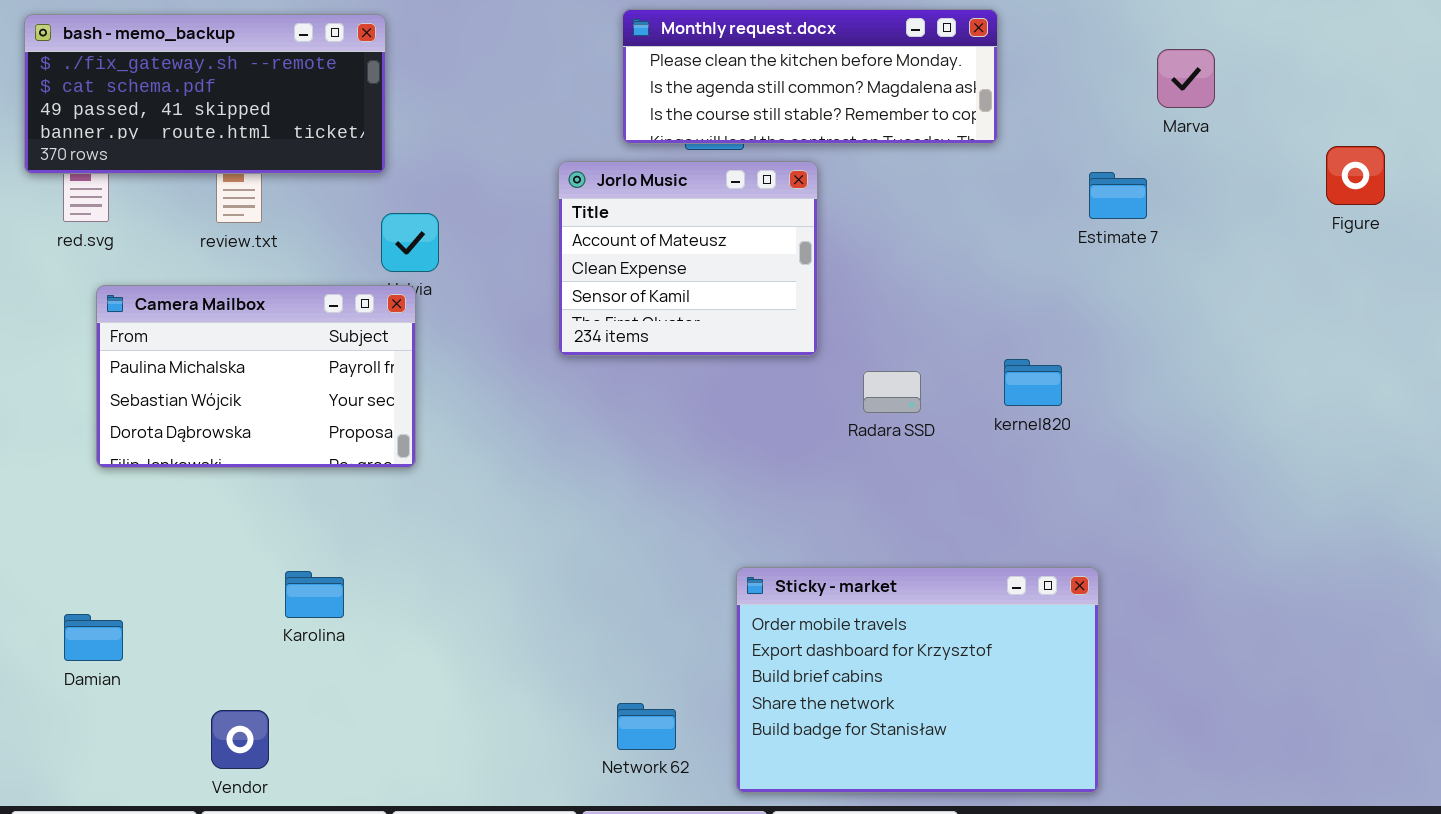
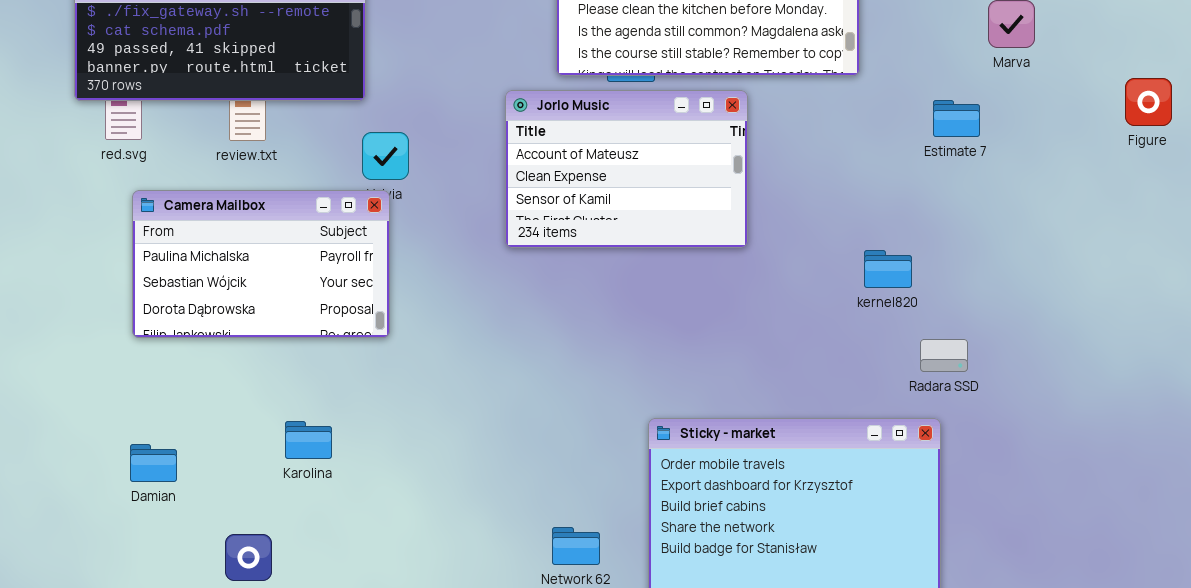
Jorlo Music: [558,161,818,356] -> [505,90,748,248], resized
Radara SSD: [863,371,921,413] -> [920,339,968,372], moved
Damian: [64,614,123,661] -> [130,444,177,482], moved

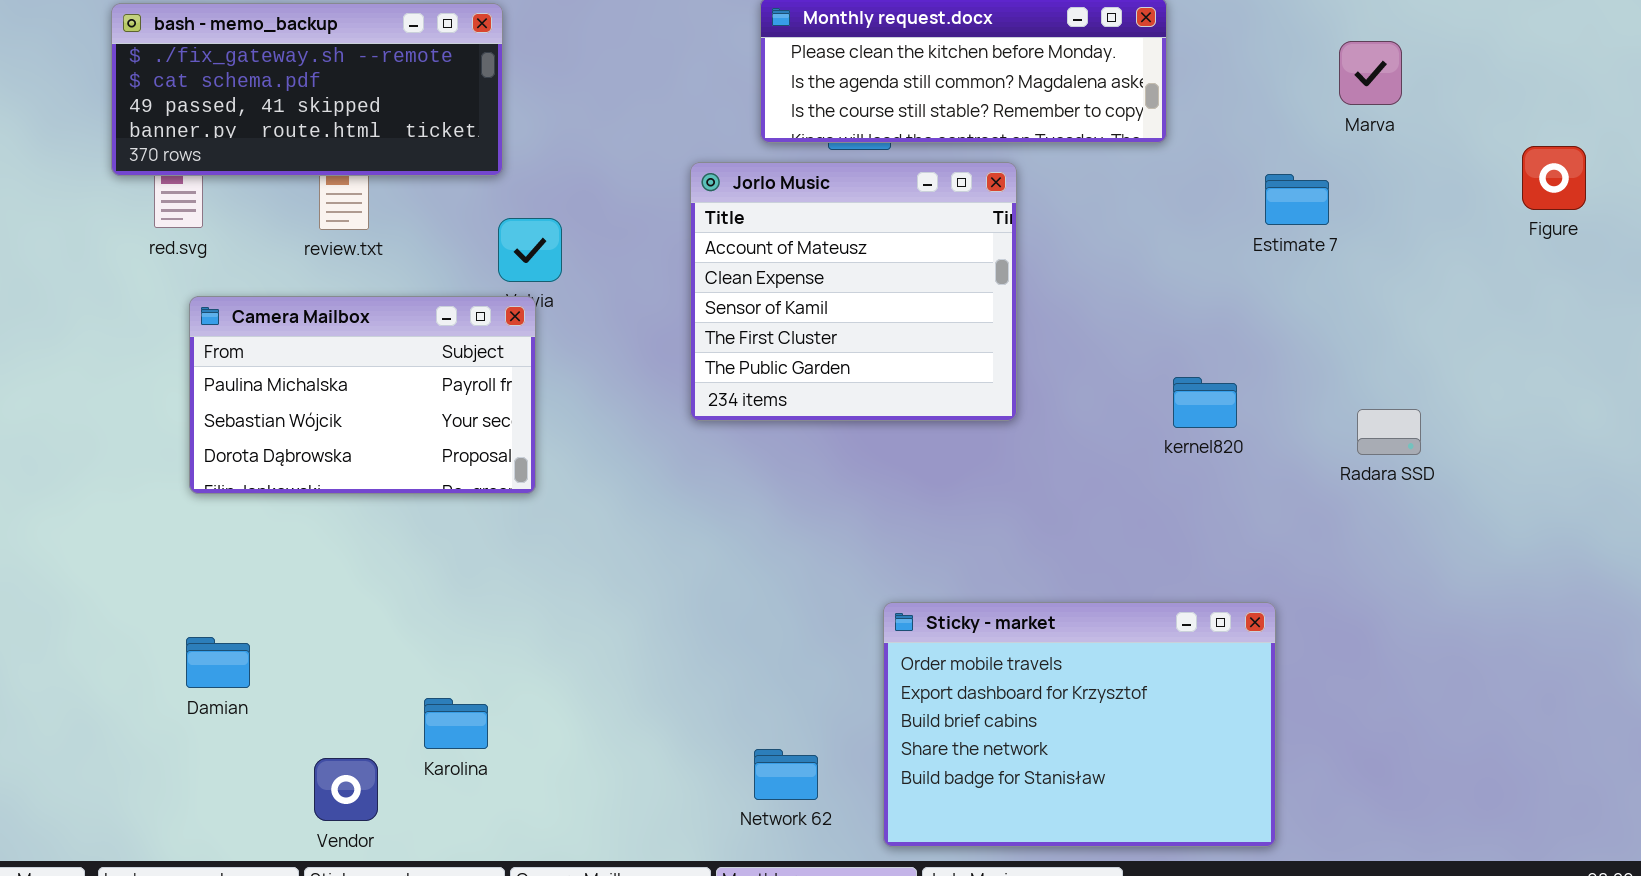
Jorlo Music: [505,90,748,248] -> [690,162,1017,421], resized
Radara SSD: [920,339,968,372] -> [1357,409,1421,455], moved
Karolina: [285,421,332,459] -> [424,698,488,749], moved

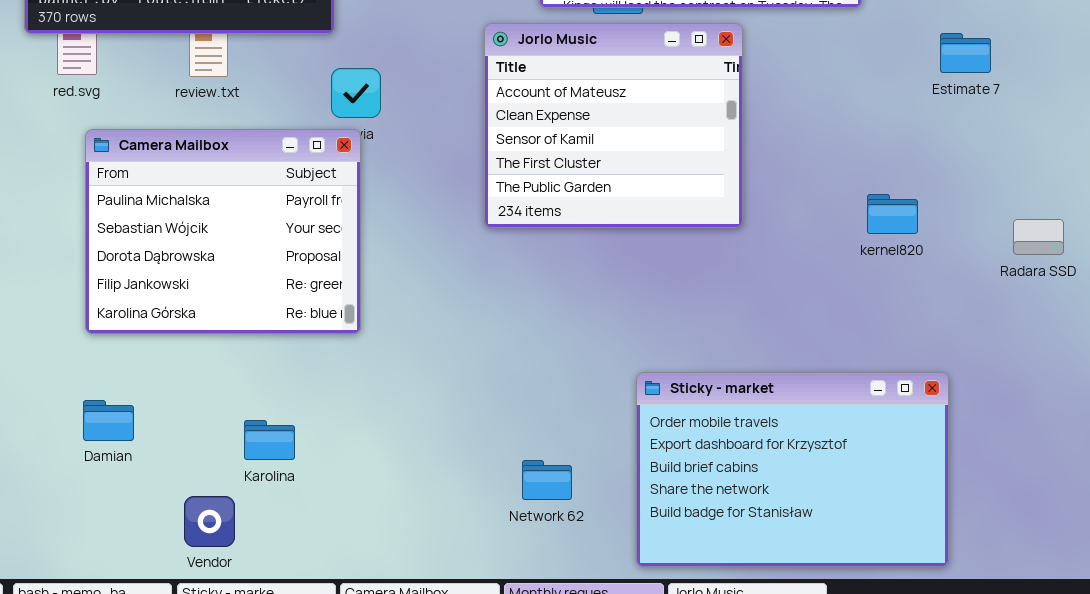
Camera Mailbox: [189,296,536,494] -> [85,129,361,334], resized
Karolina: [424,698,488,749] -> [244,420,295,460], moved
Network 62: [754,749,818,800] -> [522,460,572,500], moved

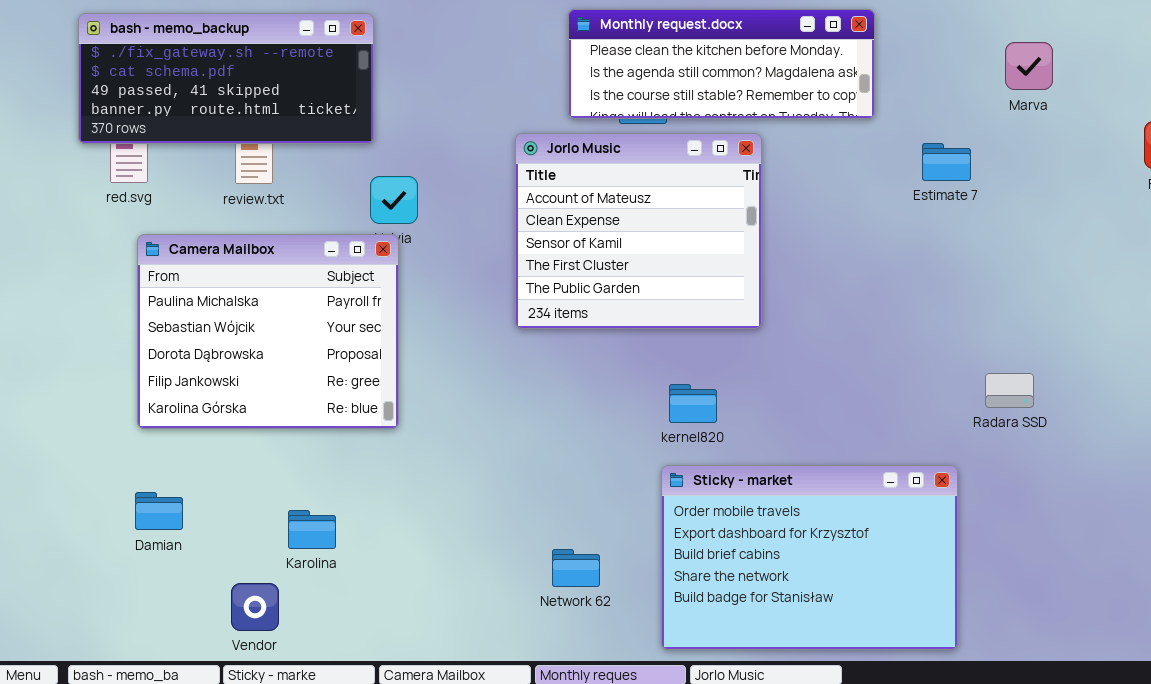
Estimate 7: [940,33,991,73] -> [922,143,971,181], moved
kernel820: [867,194,918,234] -> [669,384,717,423], moved
Radara SSD: [1013,219,1064,255] -> [985,373,1034,408], moved

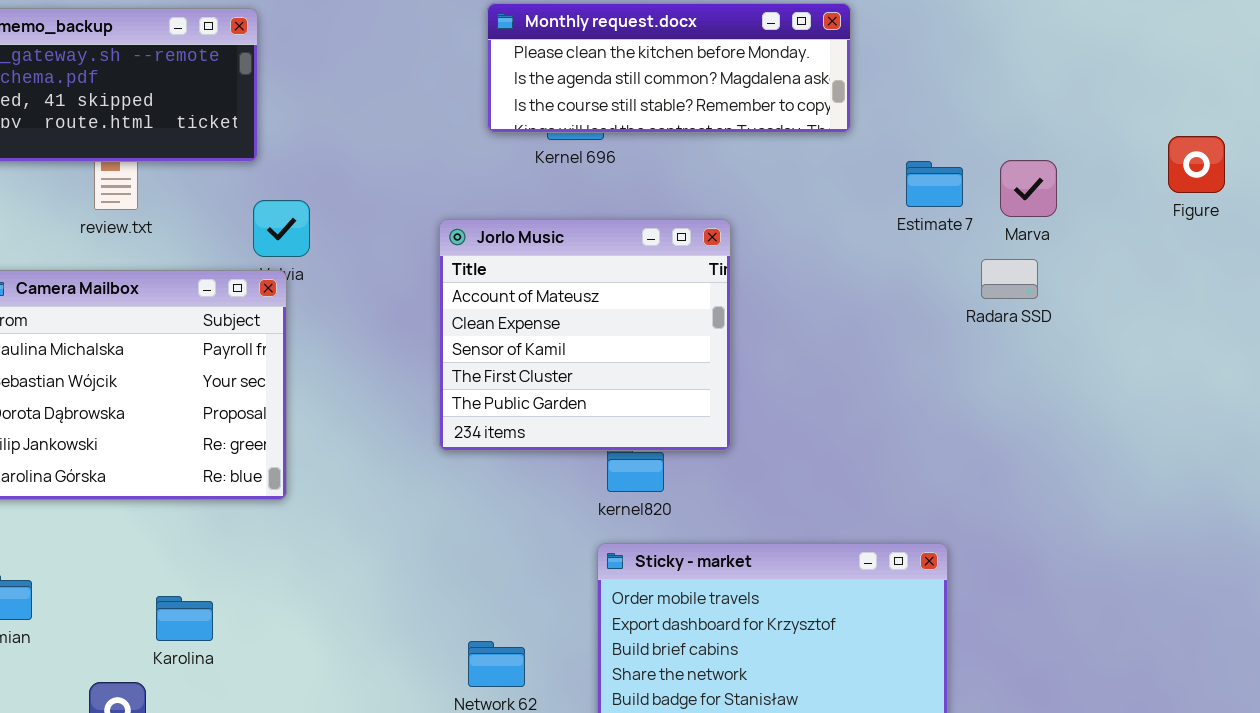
Marva: [1005,42,1053,90] -> [1000,160,1057,217], moved
Jorlo Music: [515,133,762,329] -> [439,219,731,451], moved
Radara SSD: [985,373,1034,408] -> [981,259,1038,299], moved

